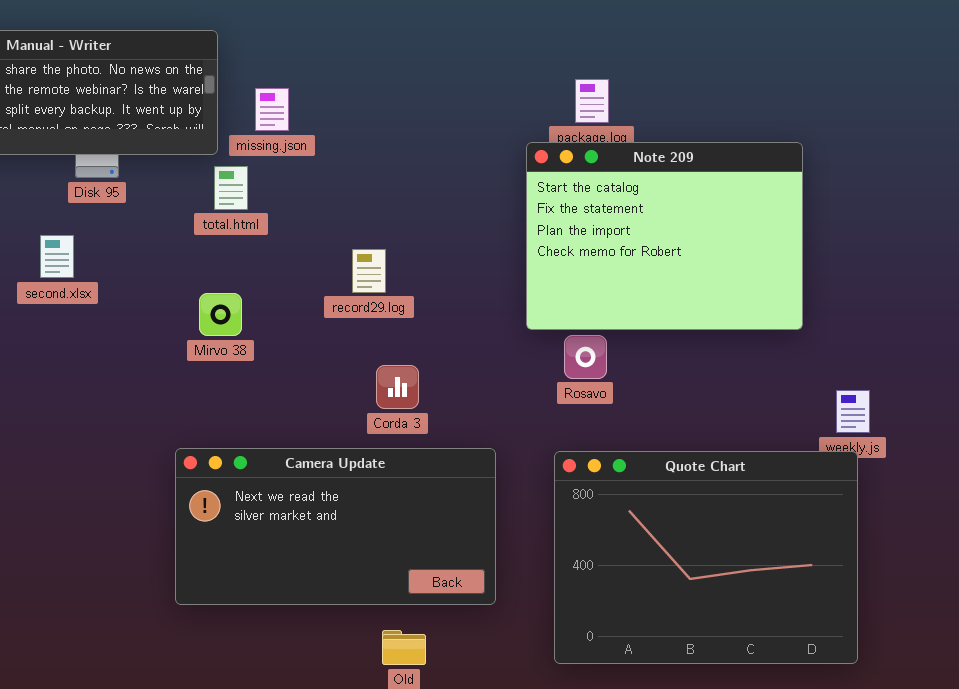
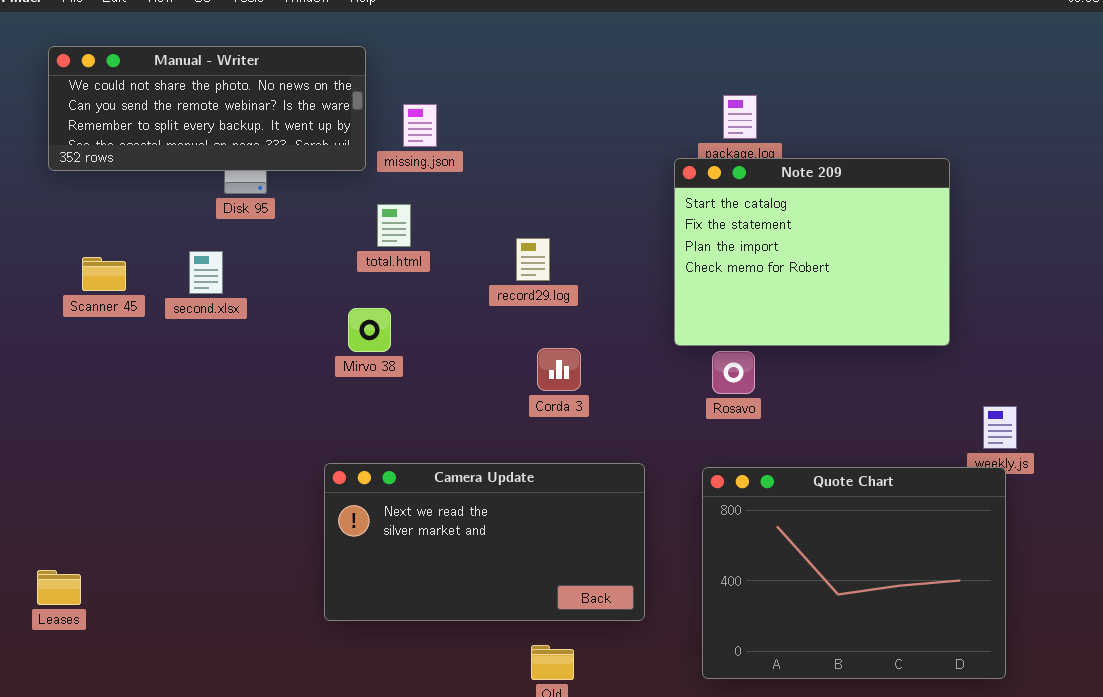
total.html: [214,166,248,210] -> [377,204,411,247], moved
record29.log: [352,249,386,293] -> [516,238,550,281], moved
Corda 3: [376,365,419,409] -> [537,348,581,391], moved

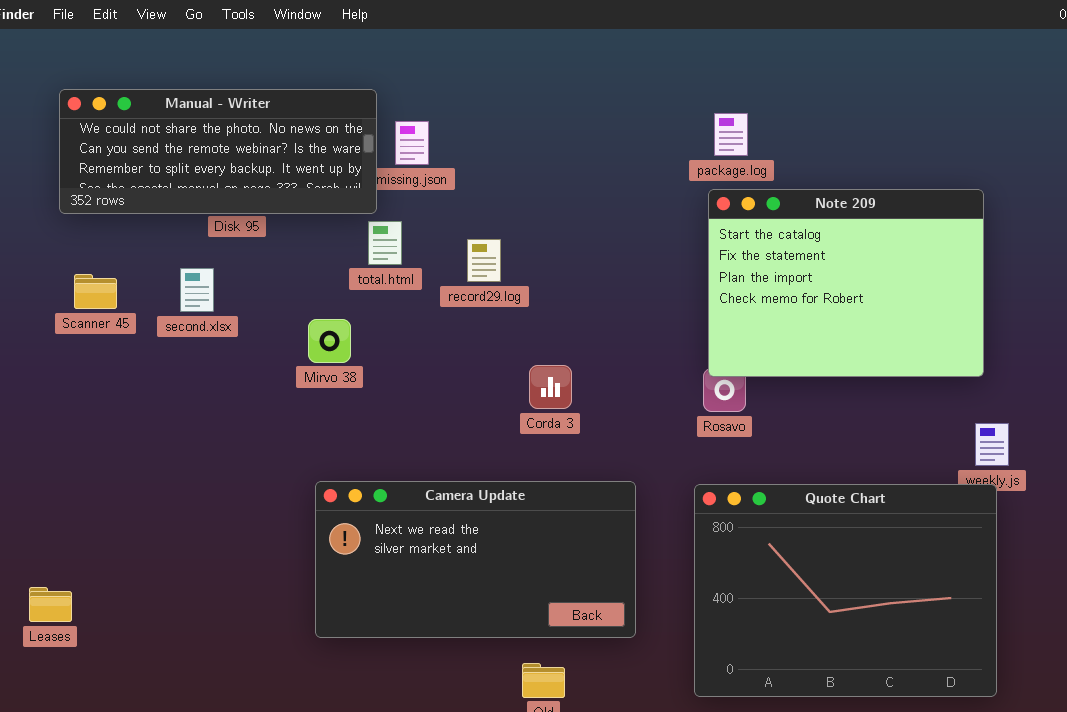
Manual - Writer: [48,46,366,171] -> [59,89,377,214], moved
Note 209: [674,158,950,346] -> [708,189,984,377], moved
record29.log: [516,238,550,281] -> [467,239,501,282], moved
Mirvo 38: [348,308,391,352] -> [308,319,351,363], moved

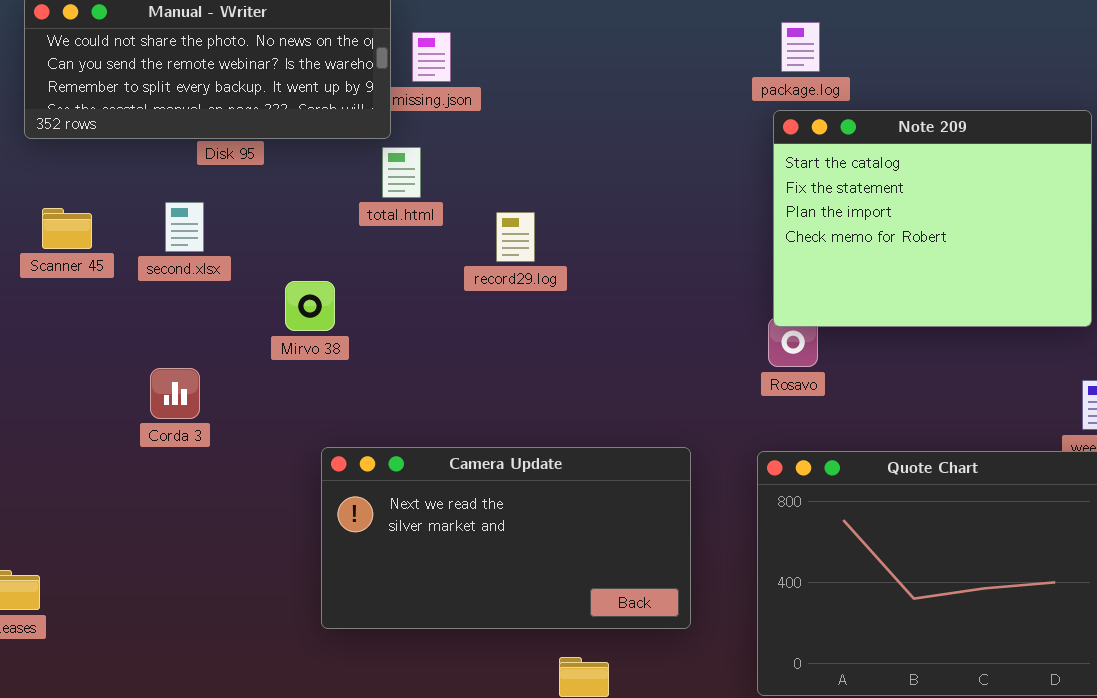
record29.log: [467,239,501,282] -> [496,212,535,262], moved
Mirvo 38: [308,319,351,363] -> [285,281,335,331], moved
Corda 3: [529,365,572,409] -> [150,368,200,419], moved

